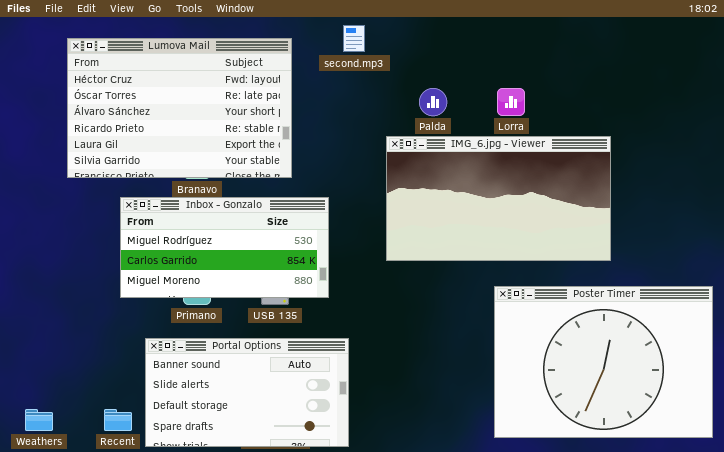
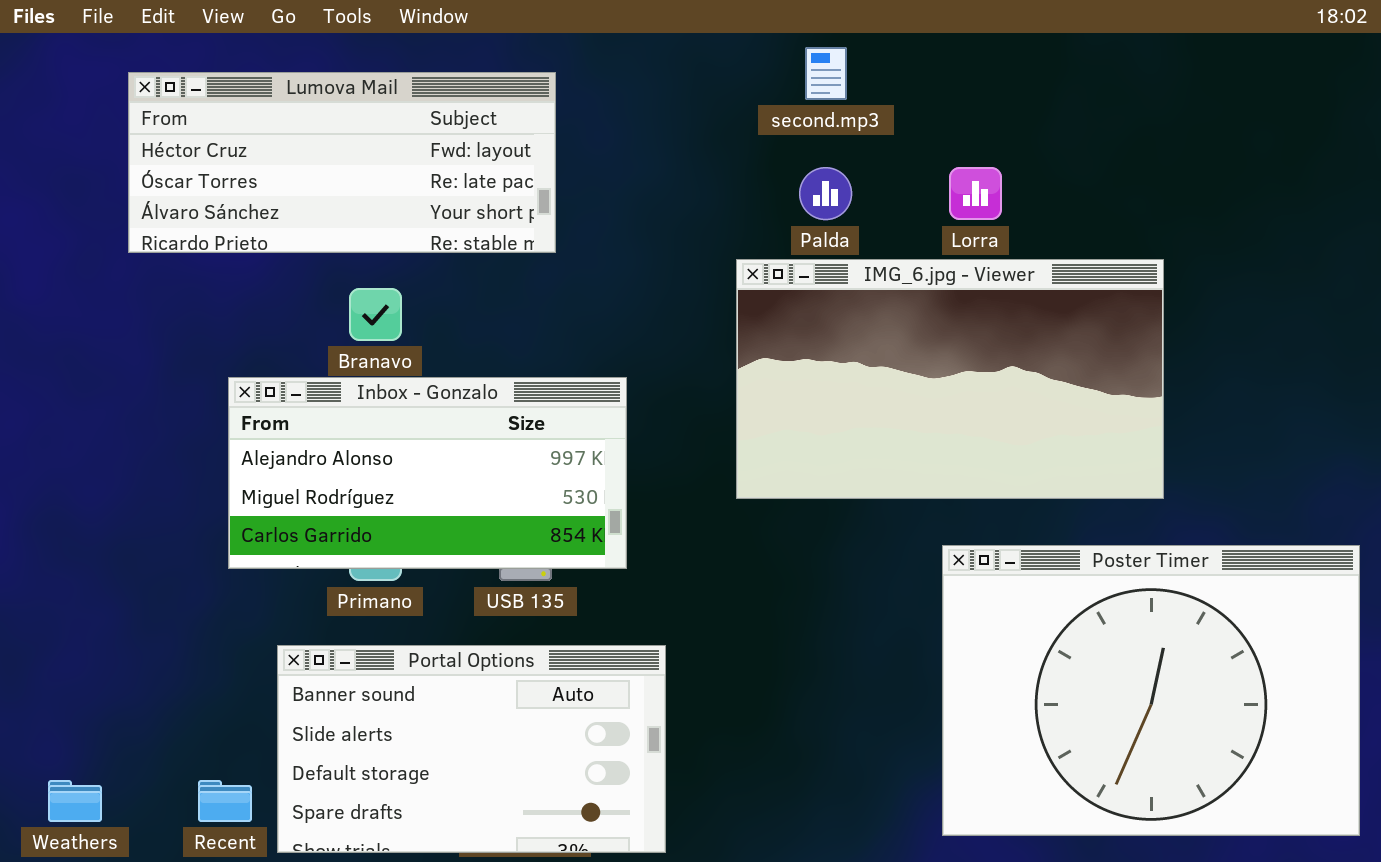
second.mp3: [343,25,365,52] -> [805,47,847,100], moved
Lumova Mail: [67,38,292,178] -> [128,72,556,253], resized
Inbox - Gonzalo: [120,197,329,298] -> [228,377,627,569], scrolled up 1 row

